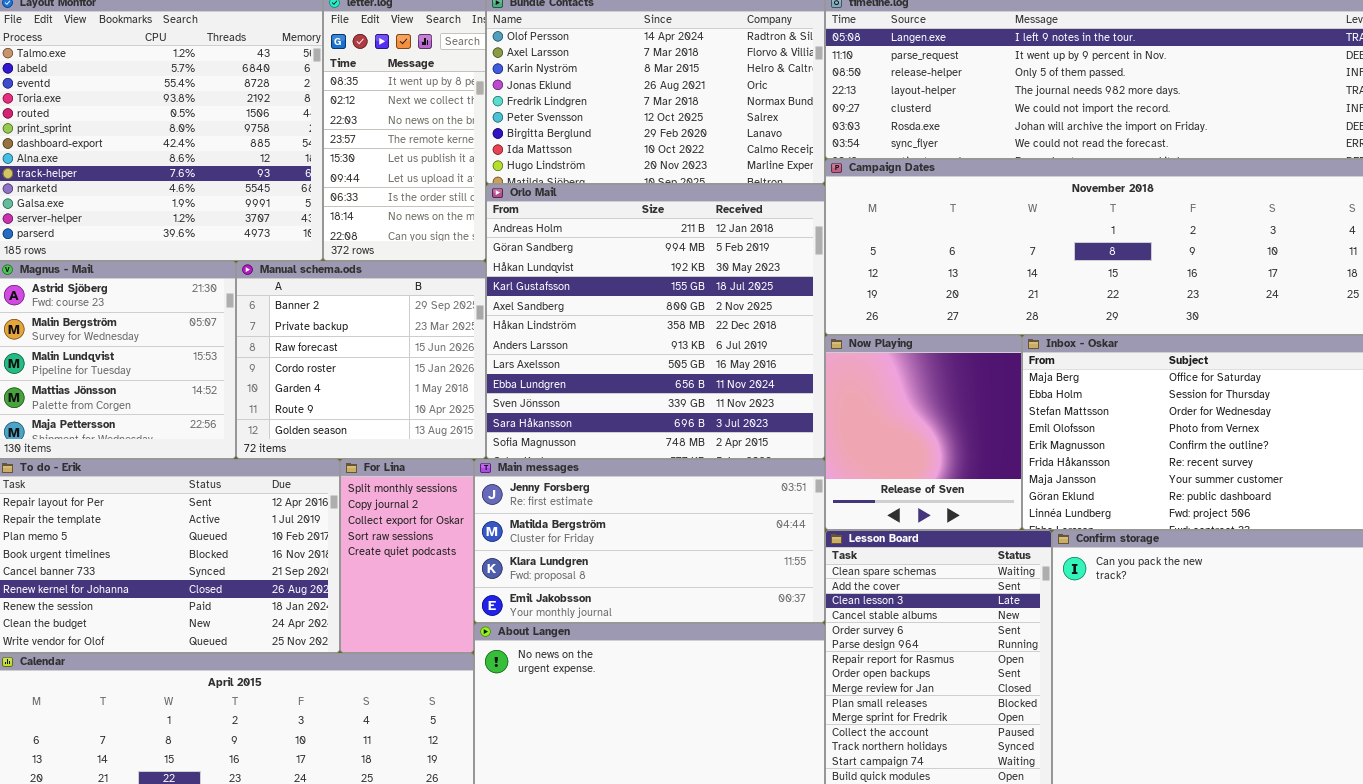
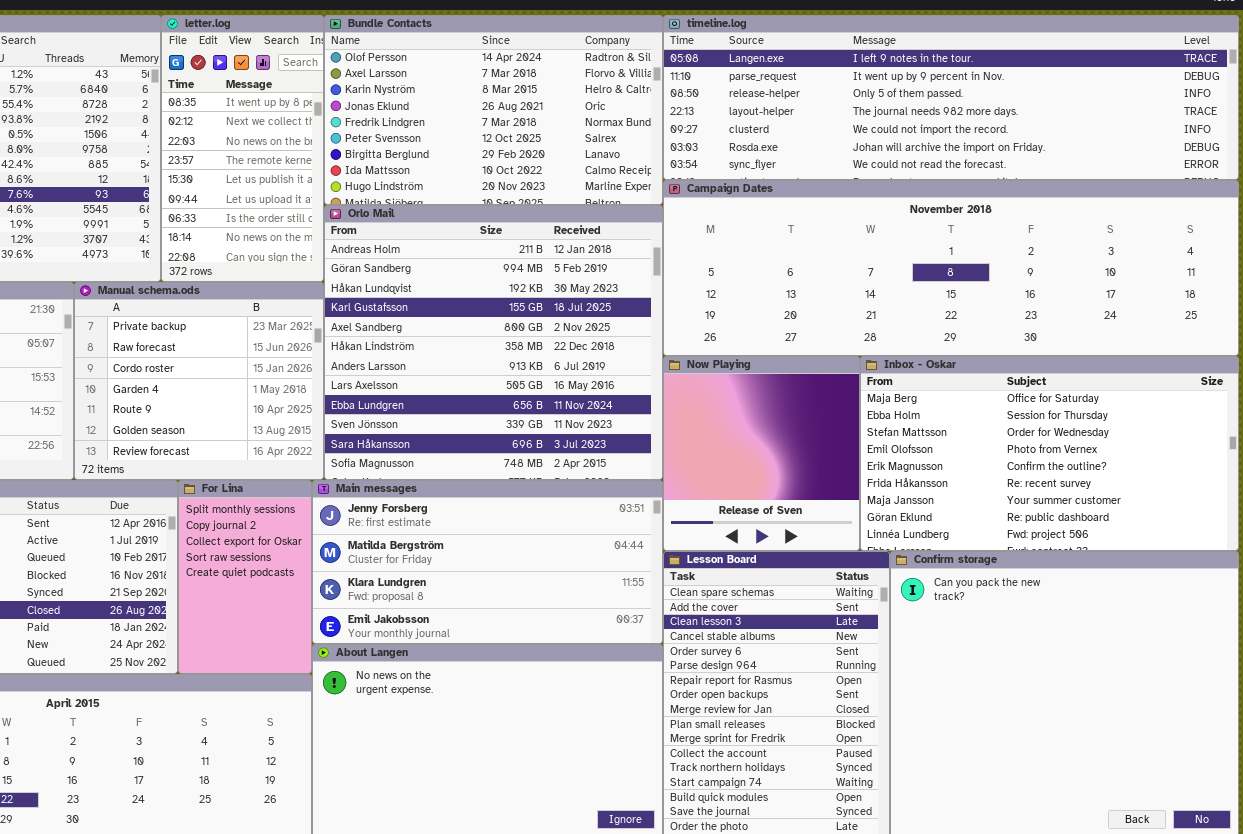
Manual schema.ods: [236,261,486,459] -> [74,282,324,480], scrolled down 1 row

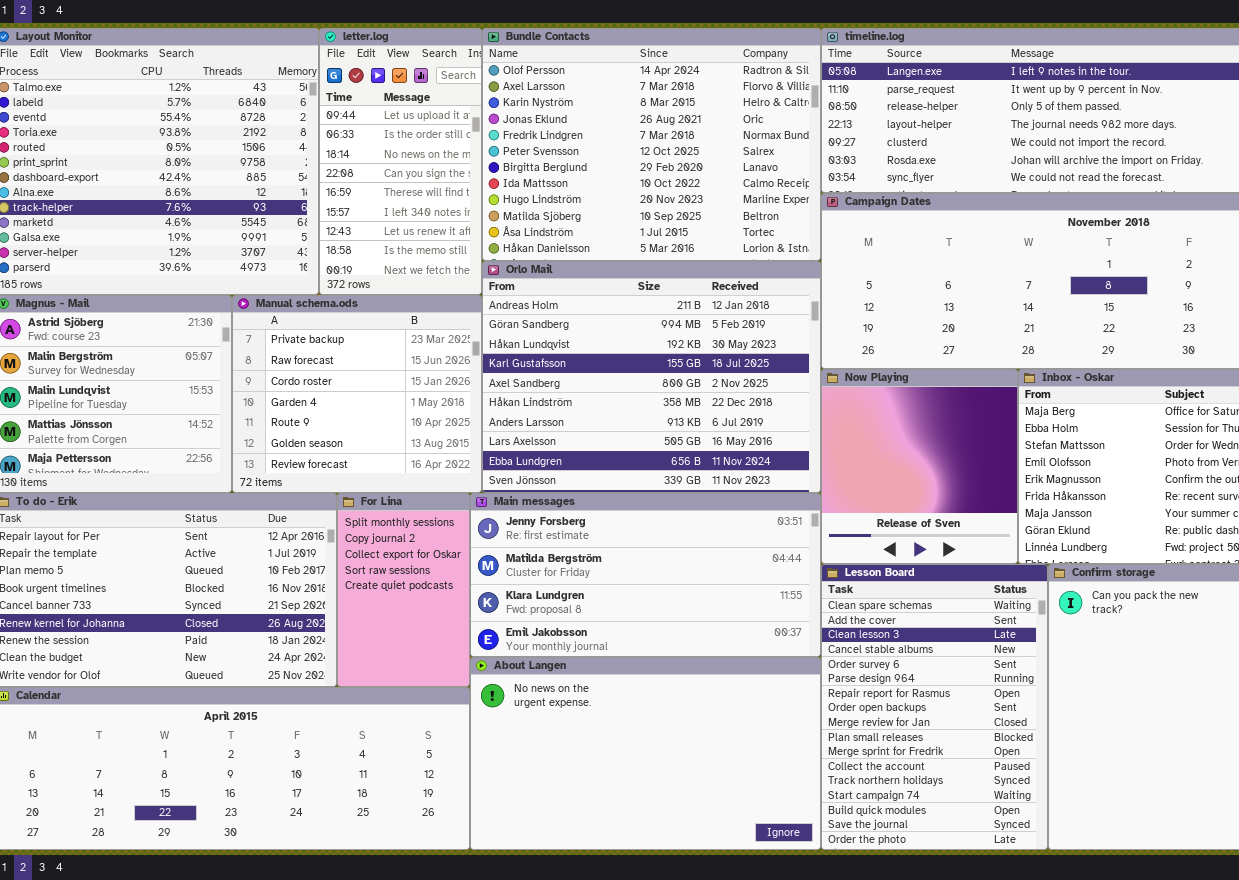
letter.log: [161,15,324,282] -> [319,28,482,295], scrolled down 5 rows
Bundle Contacts: [324,15,663,205] -> [482,28,821,261], resized
Orlo Mail: [324,205,663,480] -> [482,261,821,493], resized

